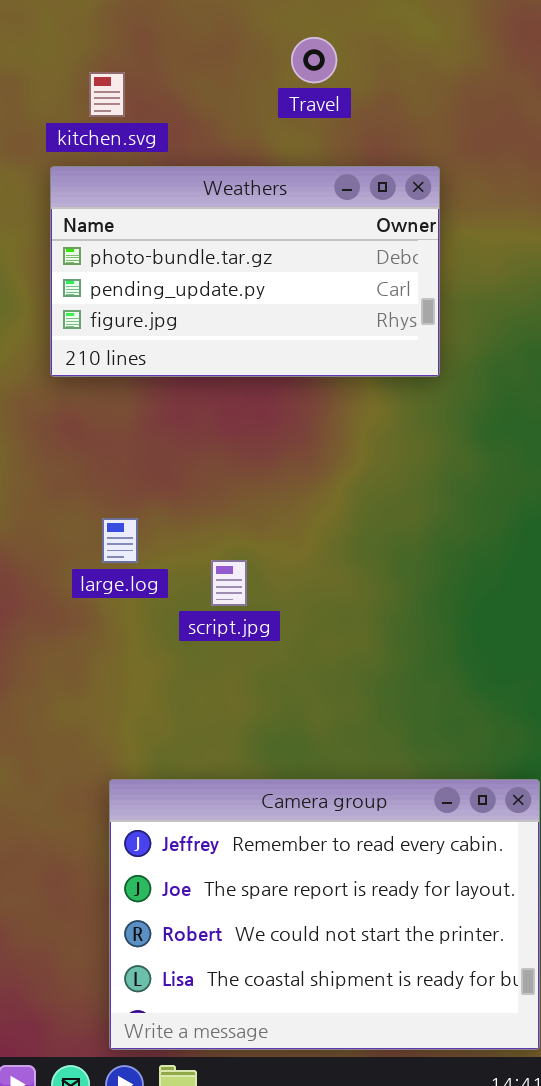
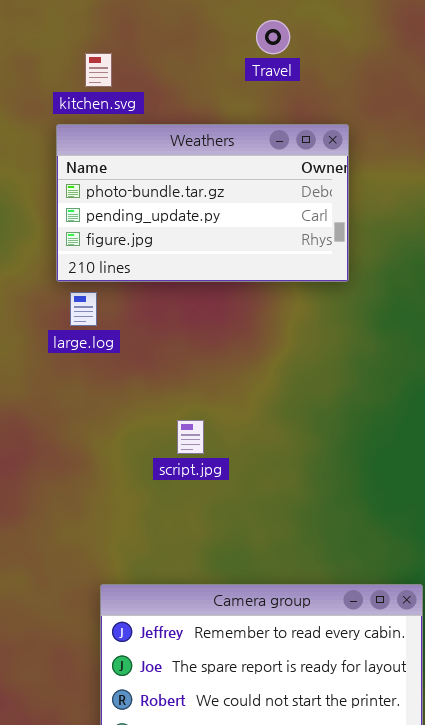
Travel: [291,37,337,83] -> [256,20,290,54], moved
large.log: [102,518,138,563] -> [70,292,97,326], moved

